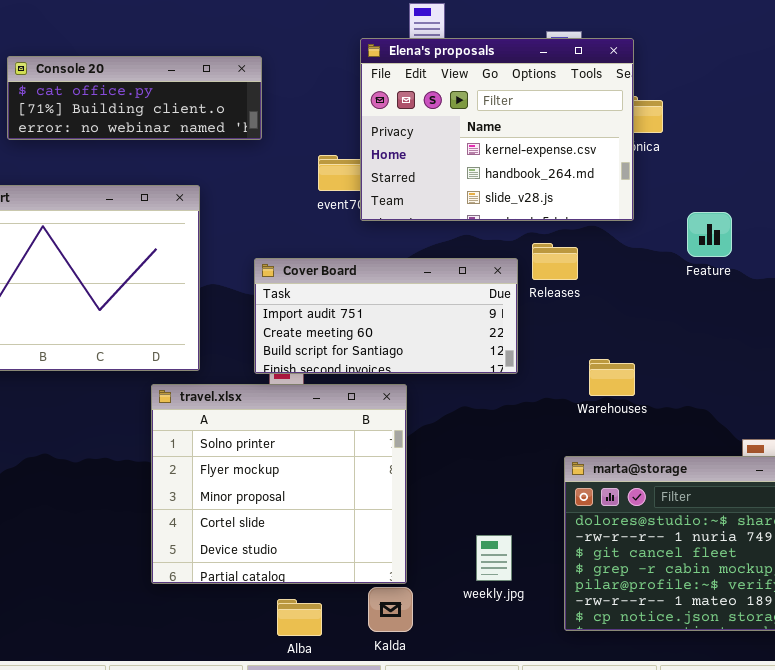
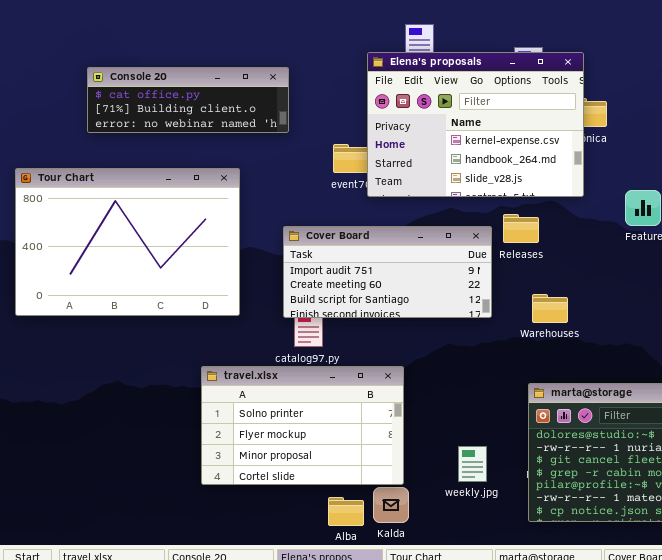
Warehouses: [589,359,635,396] -> [532,294,568,323], moved
travel.xlsx: [151,384,407,584] -> [201,366,404,485], resized
Alba: [277,599,322,636] -> [328,497,364,526], moved

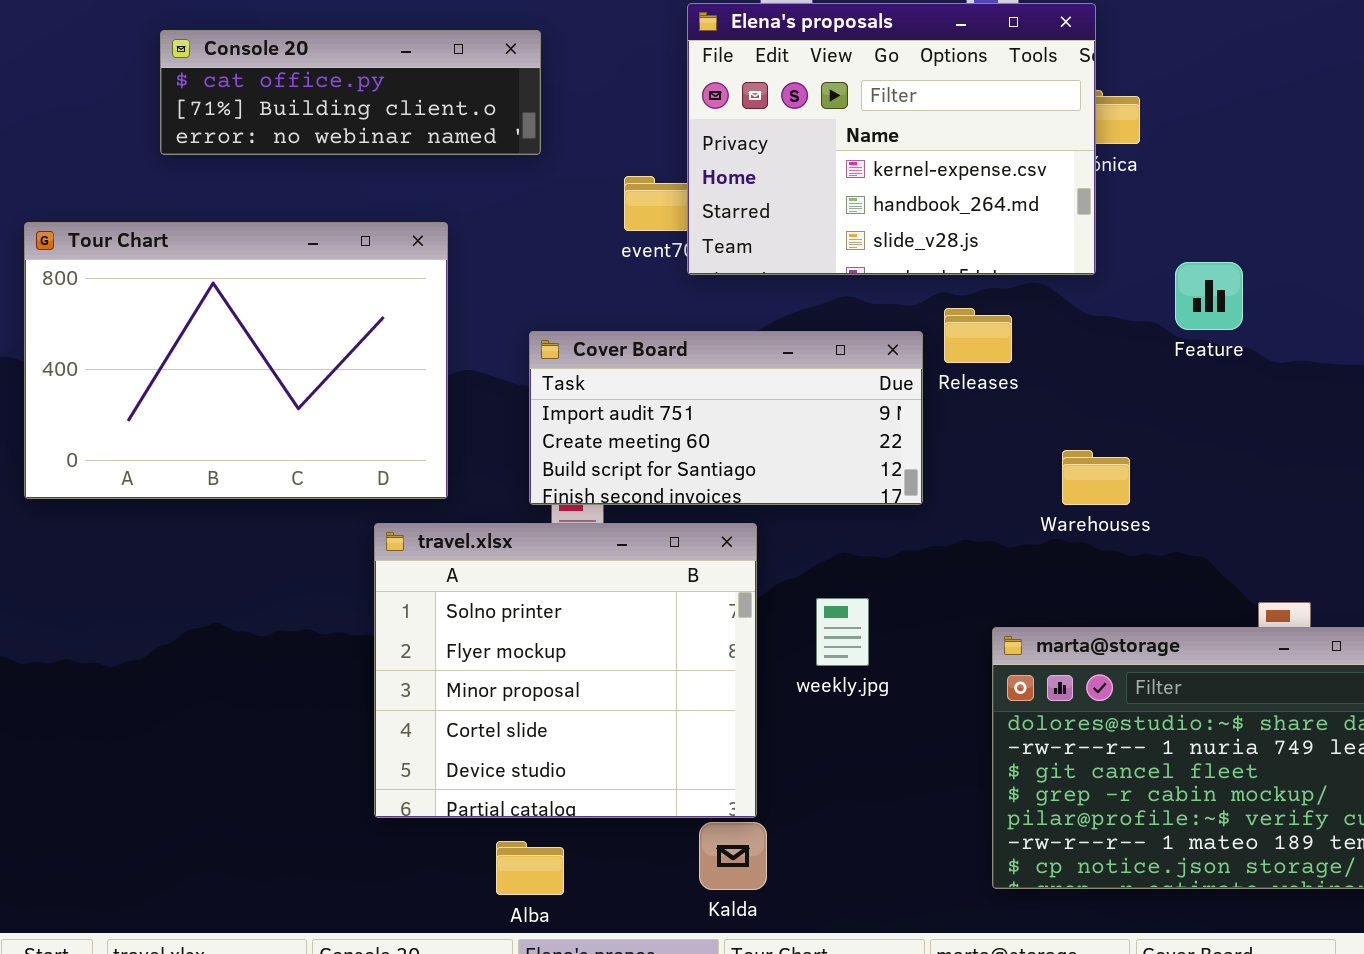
Warehouses: [532,294,568,323] -> [1062,450,1130,505], moved
travel.xlsx: [201,366,404,485] -> [374,523,757,818], resized
weekly.jpg: [458,446,487,482] -> [816,598,869,666], moved
Alba: [328,497,364,526] -> [496,841,564,895], moved

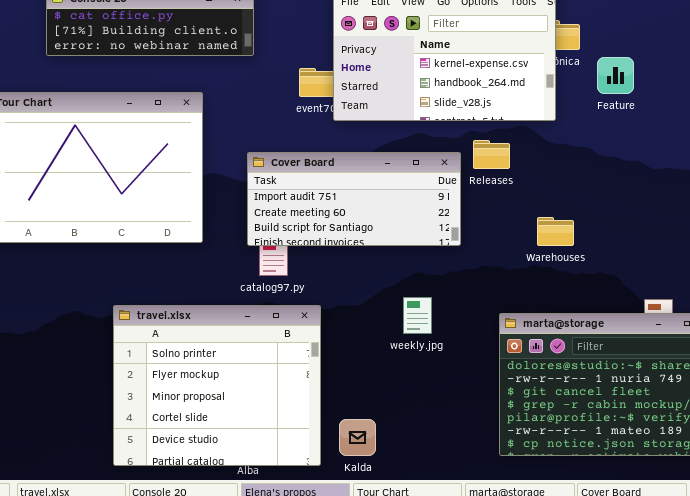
Feature: [1175,262,1243,330] -> [597,57,634,94], moved
travel.xlsx: [374,523,757,818] -> [113,305,321,466], moved

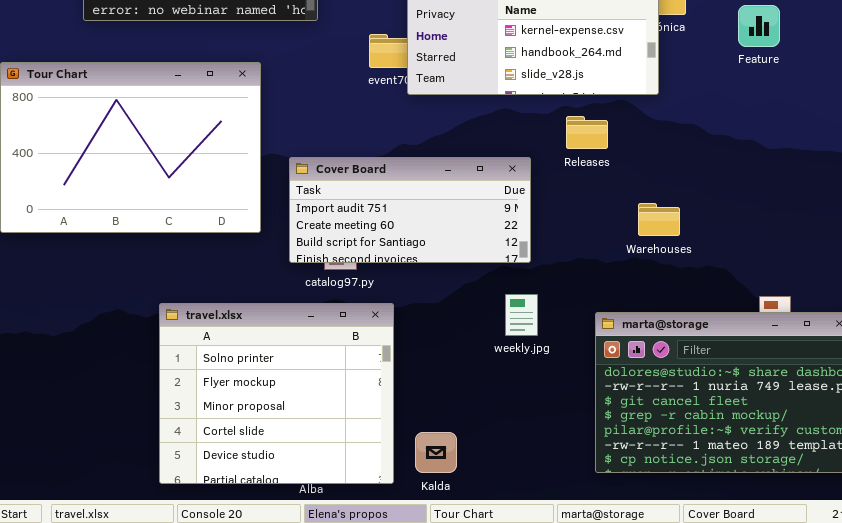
Feature: [597,57,634,94] -> [738,5,780,47], moved
Cover Board: [247,152,461,246] -> [289,157,531,263], moved
weekly.jpg: [403,297,432,334] -> [505,294,538,336], moved

